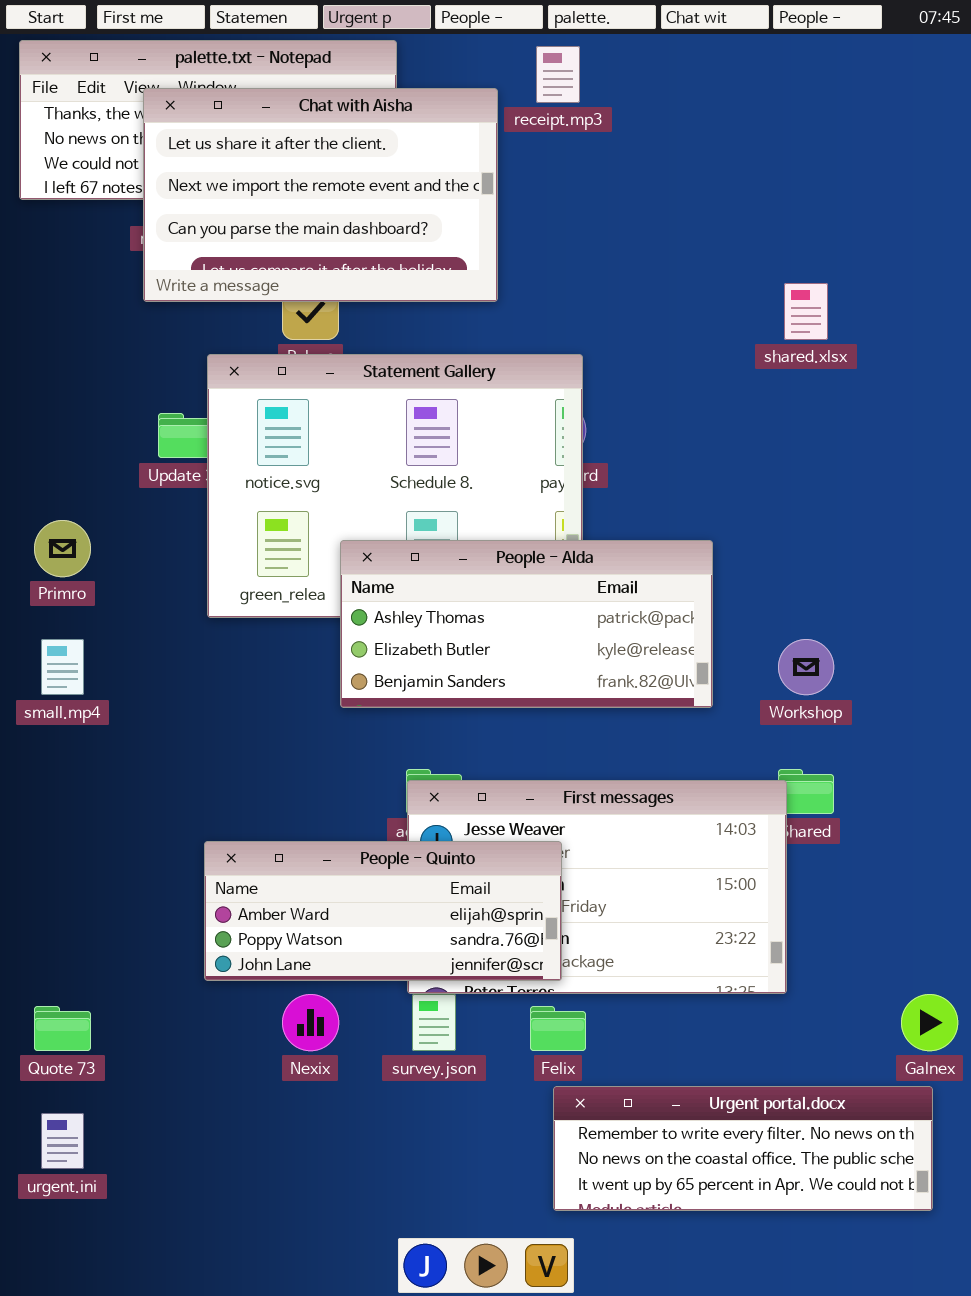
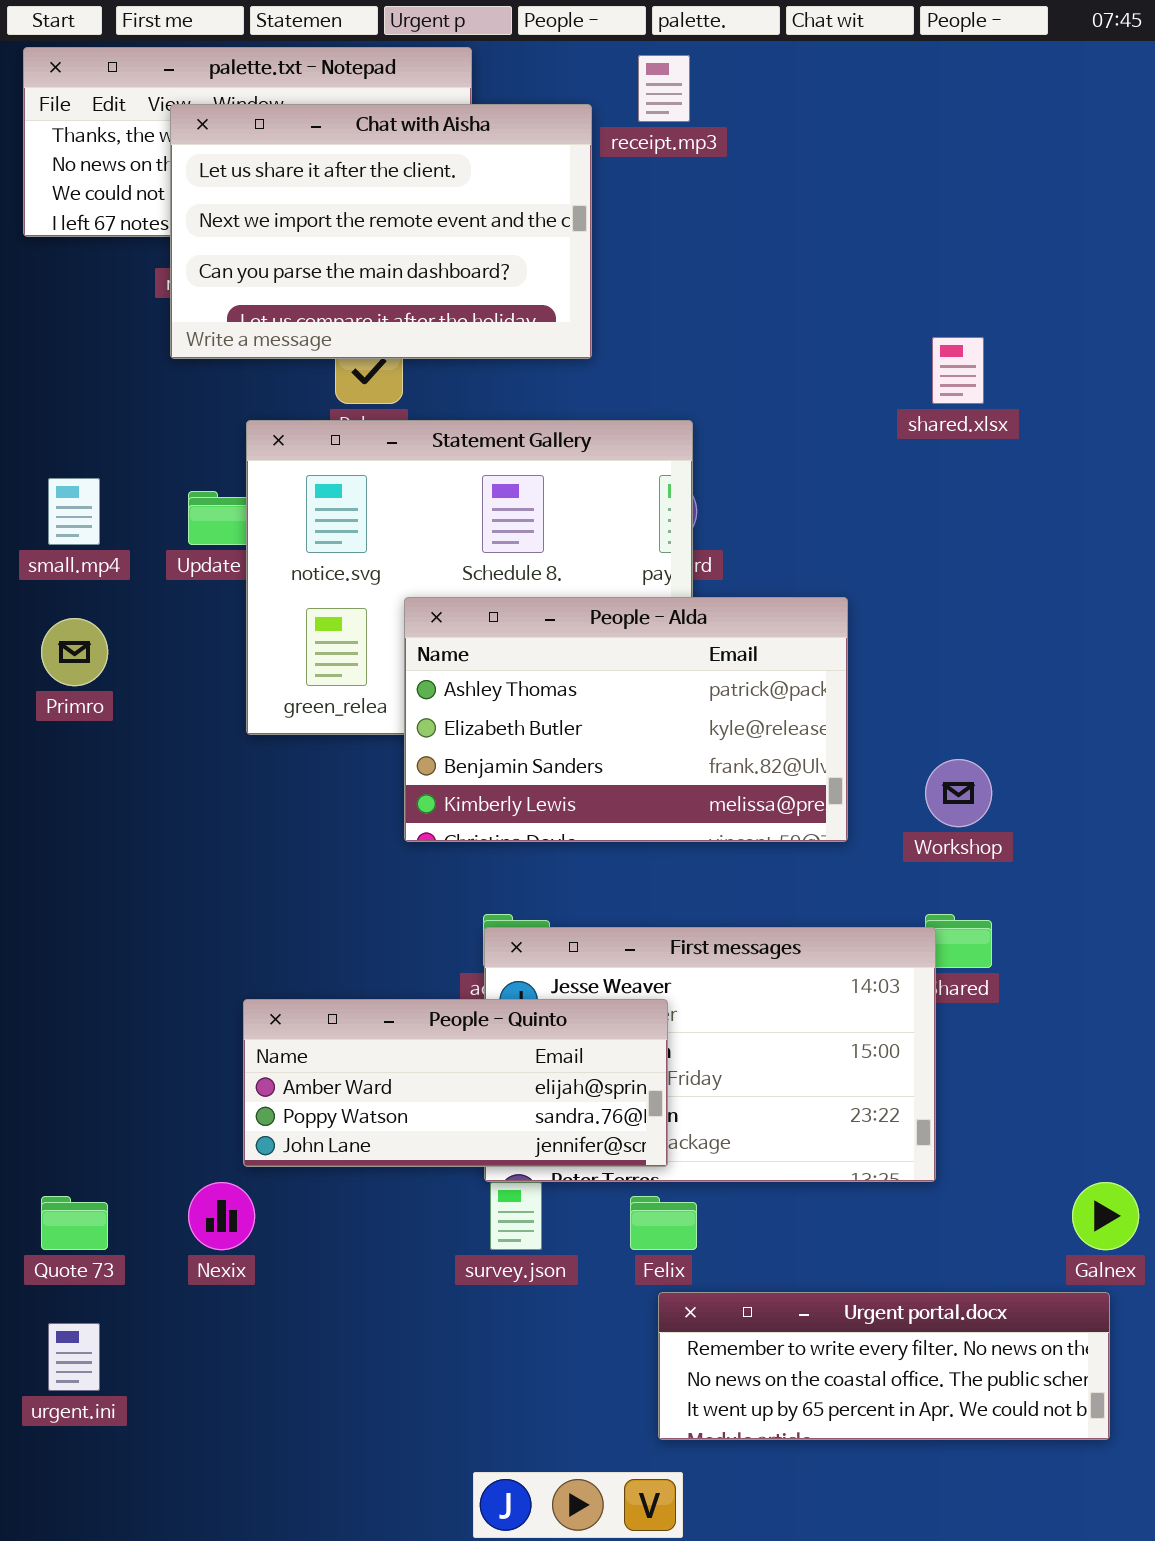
People - Alda: [340,540,713,708] -> [404,597,848,842], resized
small.mp4: [41,639,84,695] -> [48,478,100,545], moved
Nexix: [282,994,339,1051] -> [188,1182,255,1250], moved

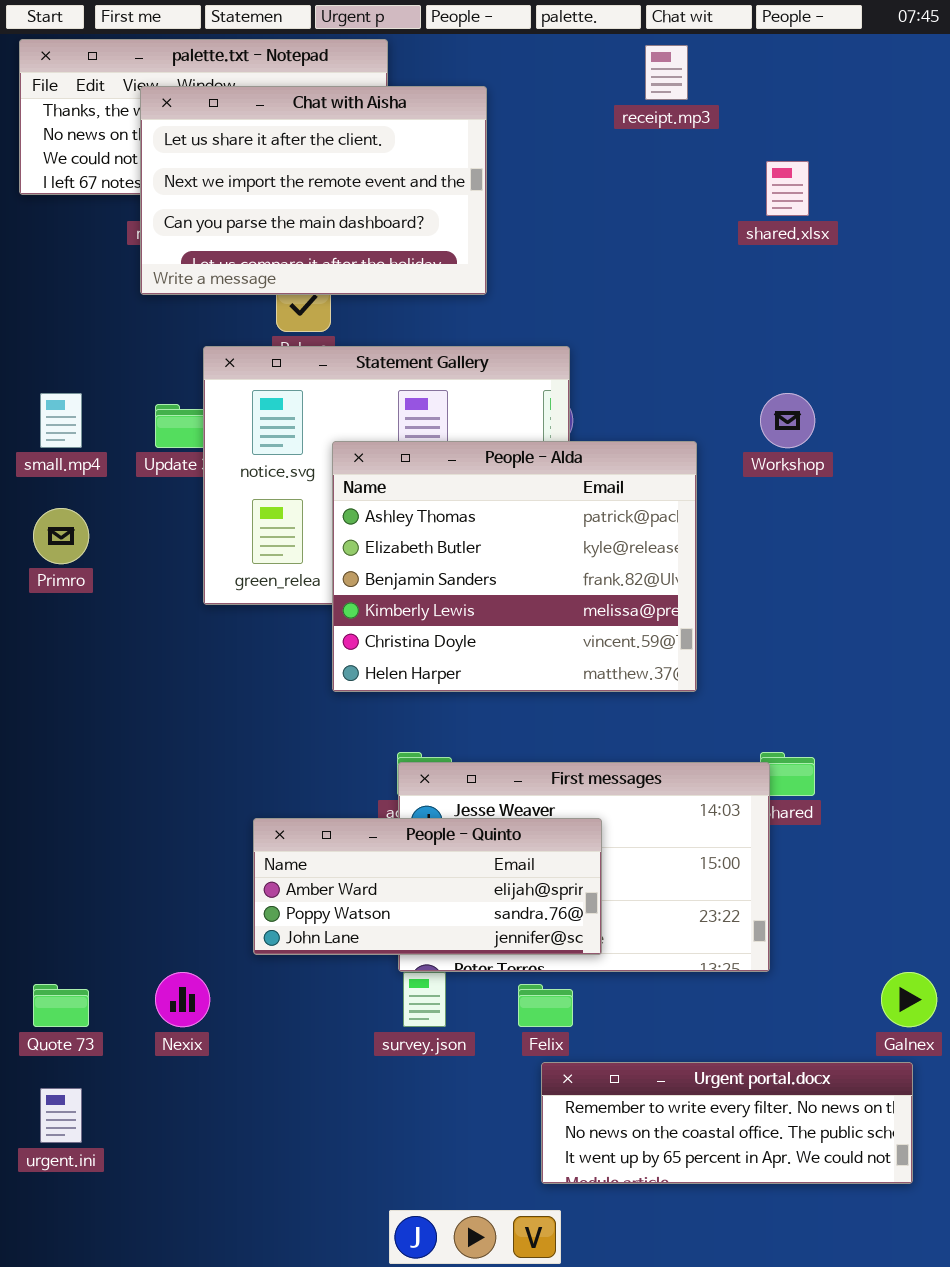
receipt.mp3: [638,55,690,122] -> [645,45,688,100], moved
shared.xlsx: [932,337,984,404] -> [766,161,809,216], moved
People - Alda: [404,597,848,842] -> [332,441,697,692], resized
Workshop: [925,759,992,827] -> [760,393,815,448], moved
People - Quinto: [243,999,668,1167] -> [253,818,602,955], moved

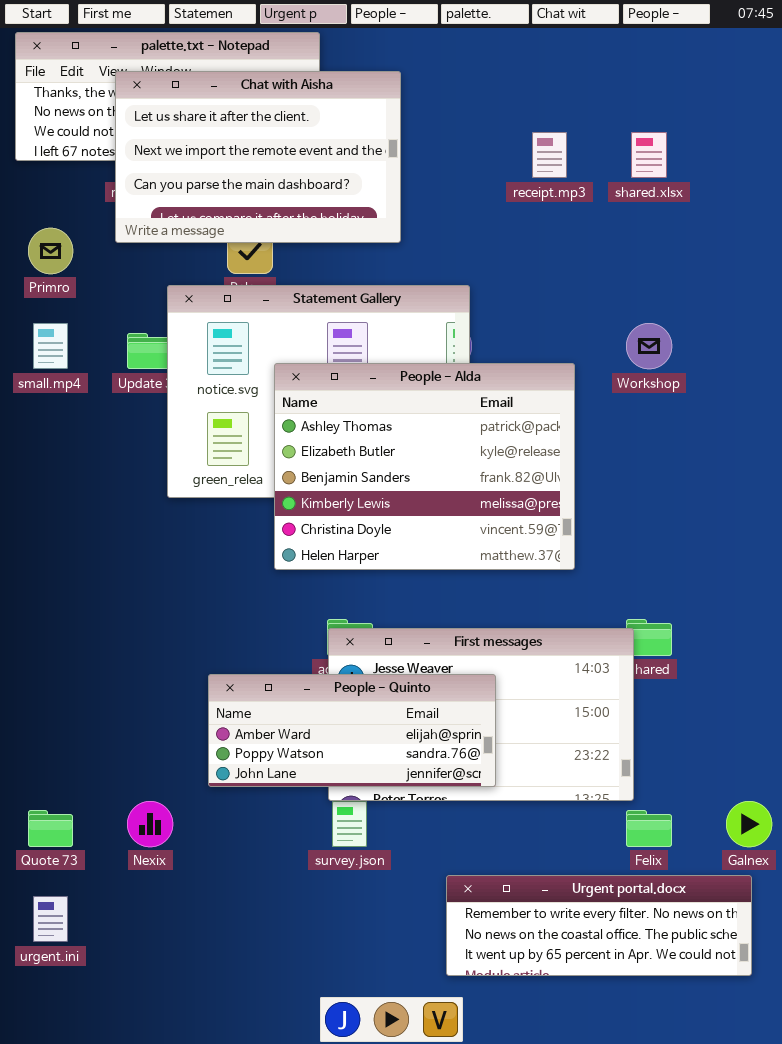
receipt.mp3: [645,45,688,100] -> [532,132,567,178], moved
Primro: [33,508,89,564] -> [28,228,73,274], moved
Felix: [518,984,573,1027] -> [626,810,672,847], moved

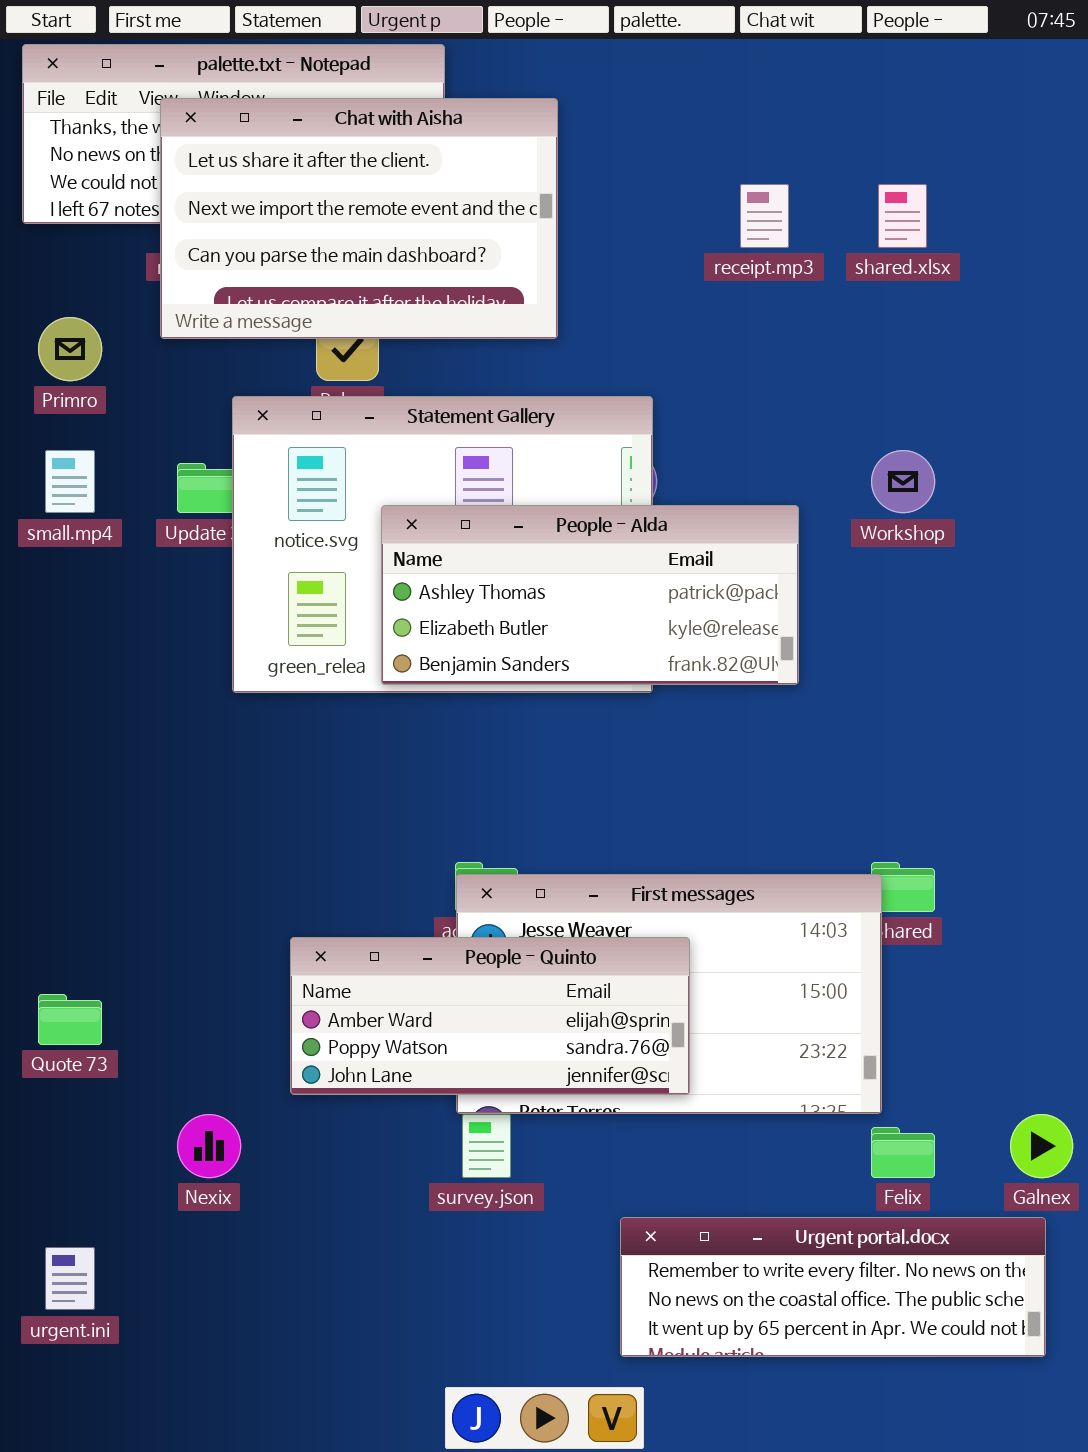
People - Alda: [274,363,575,570] -> [381,505,799,685], resized
Quote 73: [28,810,73,847] -> [38,994,102,1045], moved

